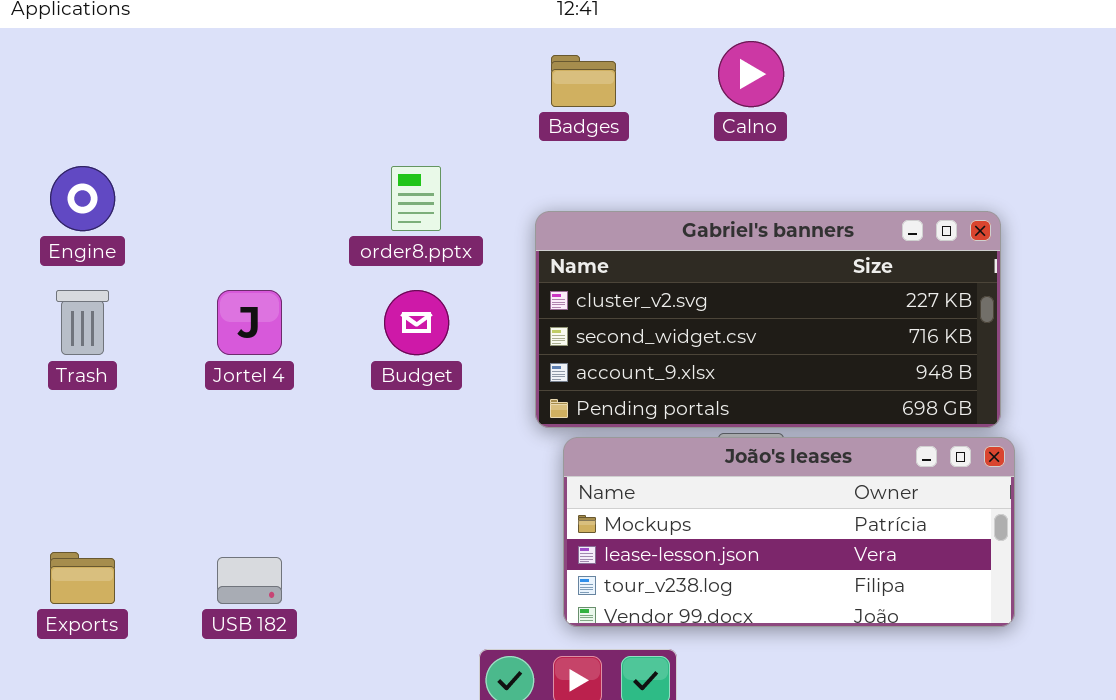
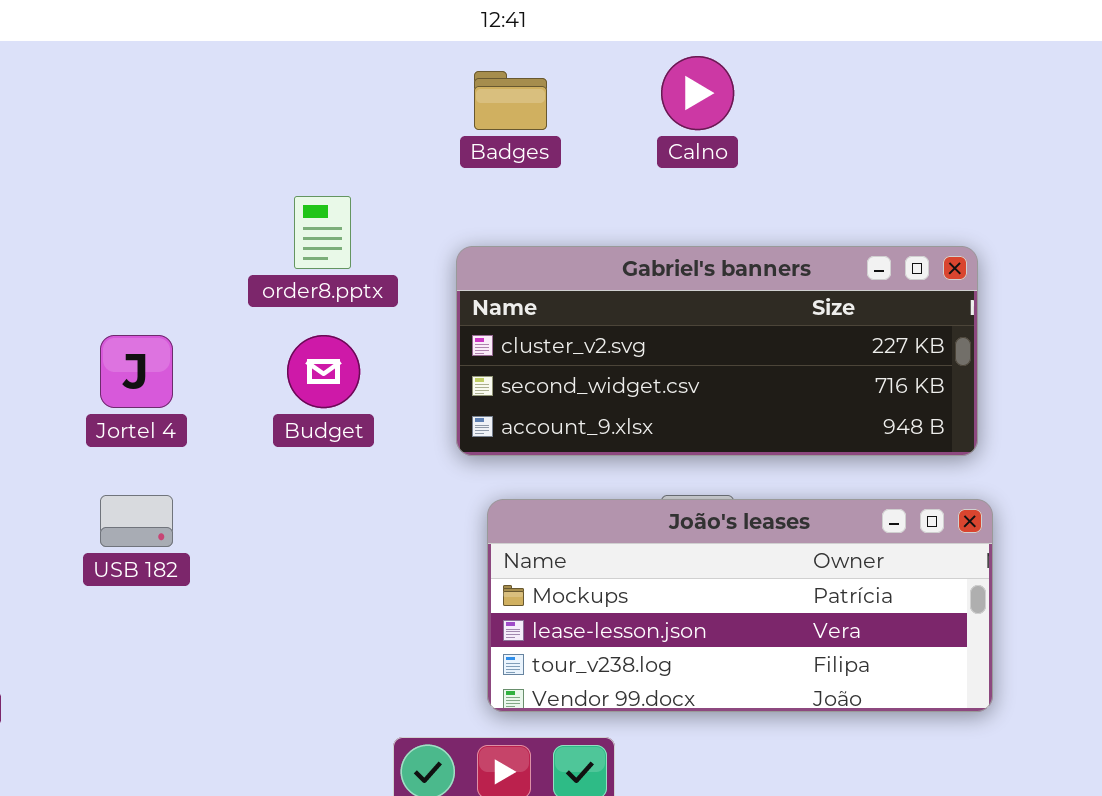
Gabriel's banners: [535,211,1001,428] -> [456,246,978,456], resized
USB 182: [217,557,282,604] -> [100,495,173,547], moved

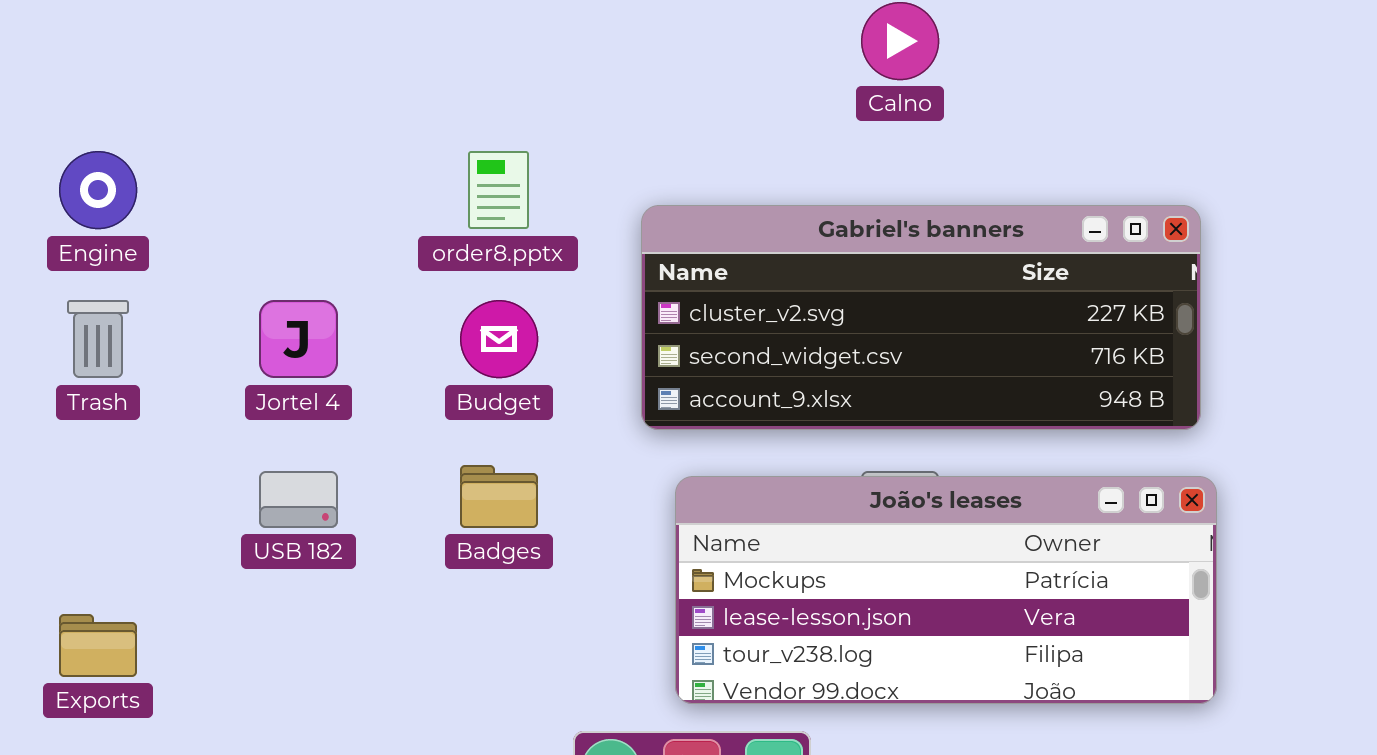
Badges: [474,71,547,130] -> [460,465,538,528], moved

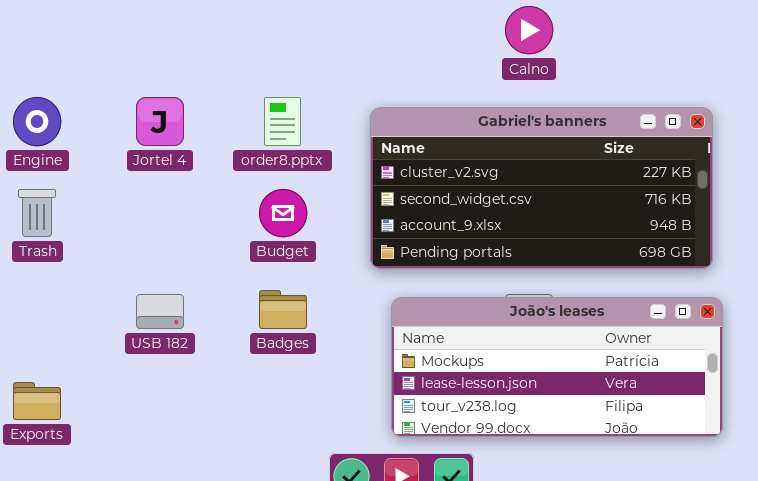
Gabriel's banners: [641,205,1201,430] -> [370,107,713,269], resized
Jortel 4: [259,300,338,378] -> [136,97,184,146], moved

